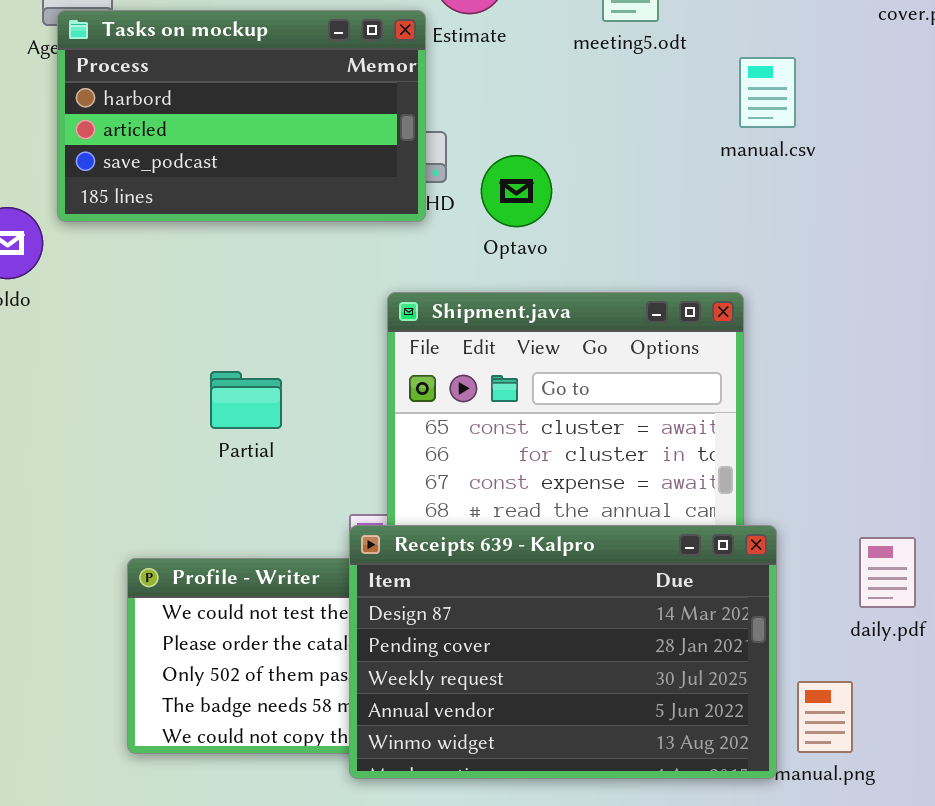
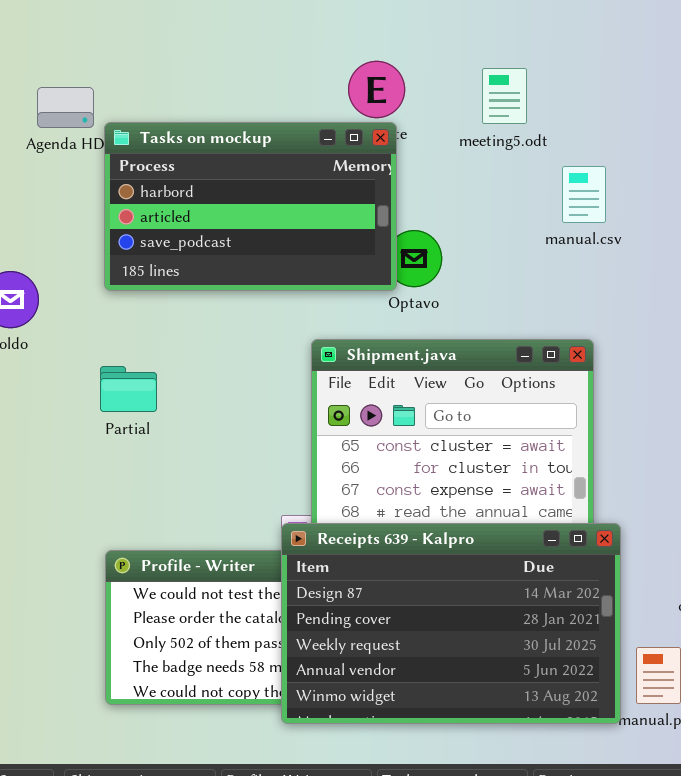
Tasks on mockup: [57,10,426,222] -> [104,122,397,291], moved
manual.csv: [739,57,796,128] -> [562,166,606,223], moved
Partial: [210,371,282,429] -> [100,366,157,412], moved

